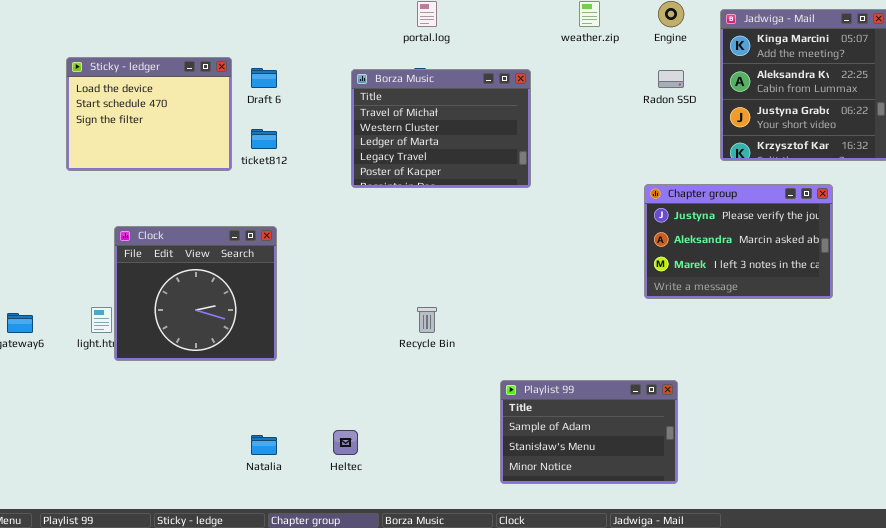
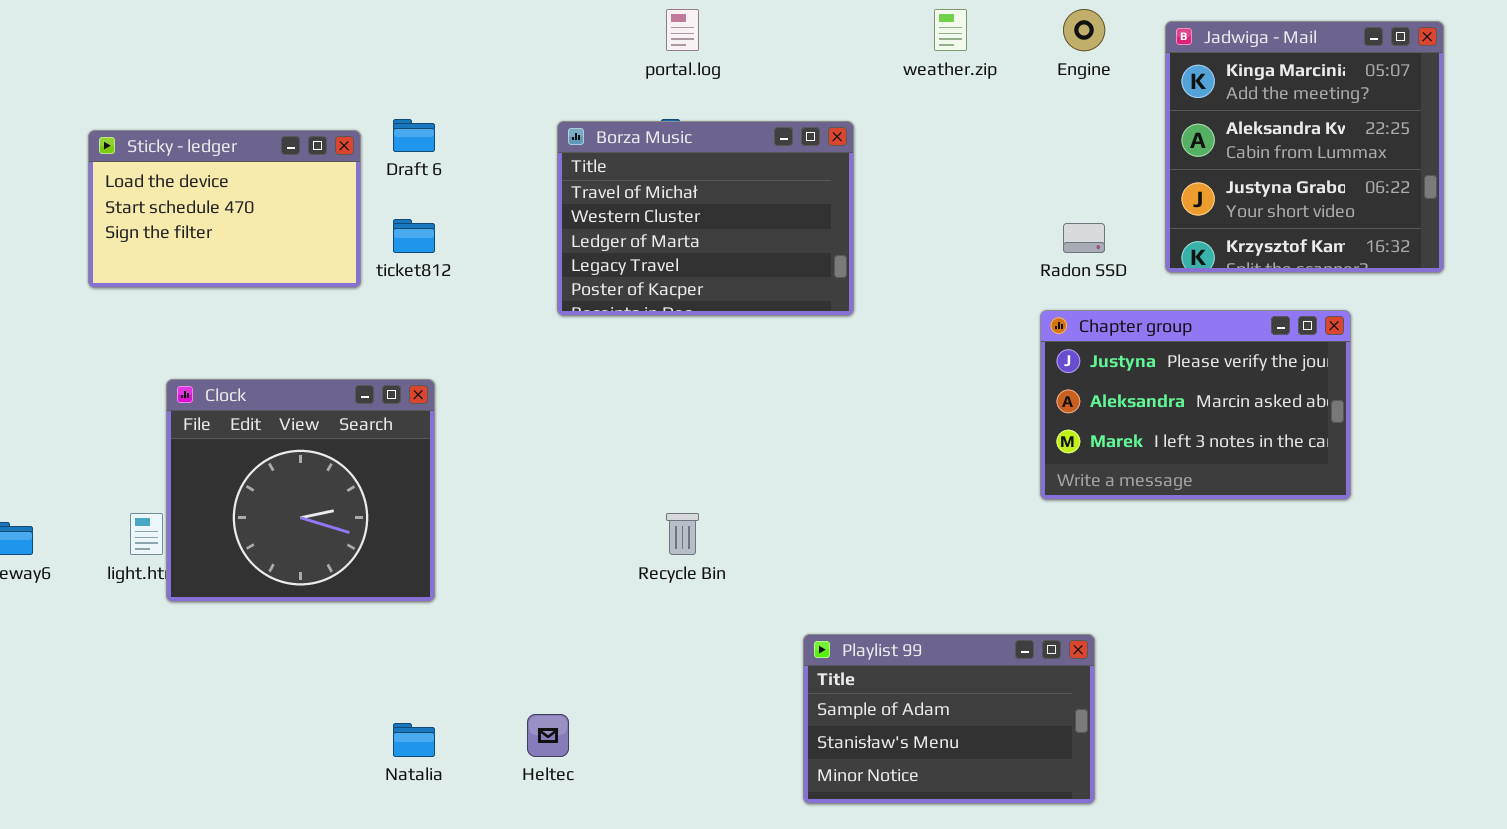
Sticky - ledger: [66,57,232,171] -> [88,130,361,288], resized
Radon SSD: [658,70,684,88] -> [1063,223,1105,253], moved

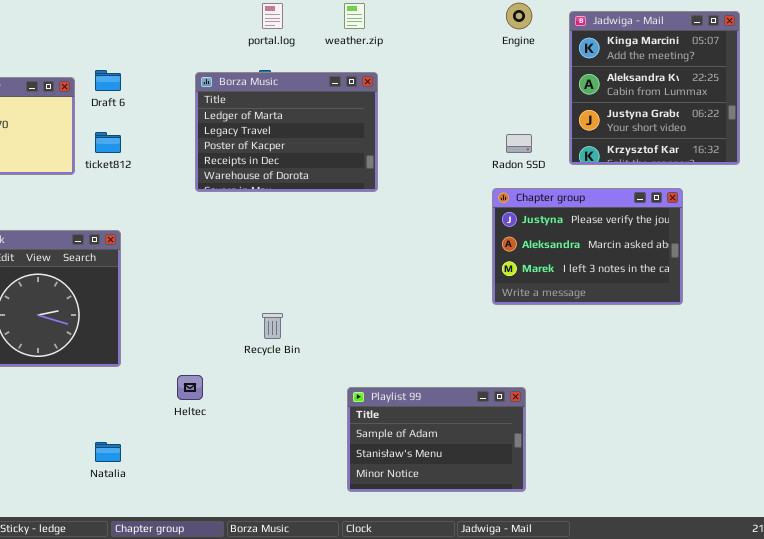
weather.zip: [934,9,967,51] -> [344,3,365,29], moved
Borza Music: [557,121,854,316] -> [195,72,378,192], scrolled down 2 rows
Heltec: [527,714,569,757] -> [177,375,203,400], moved

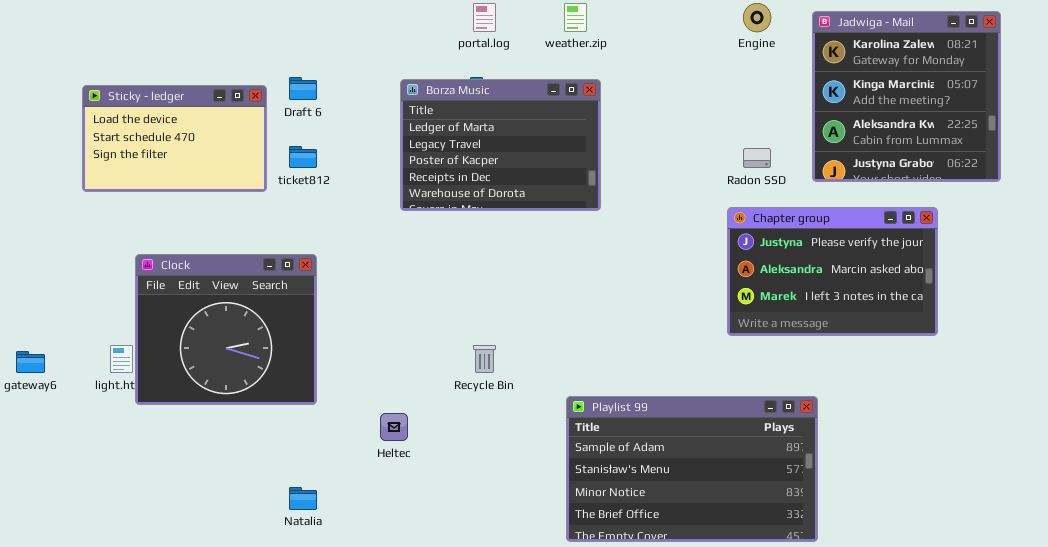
Jadwiga - Mail: [569,11,740,165] -> [812,11,1001,182], scrolled up 1 row
Playlist 99: [347,387,526,492] -> [566,396,818,542], resized

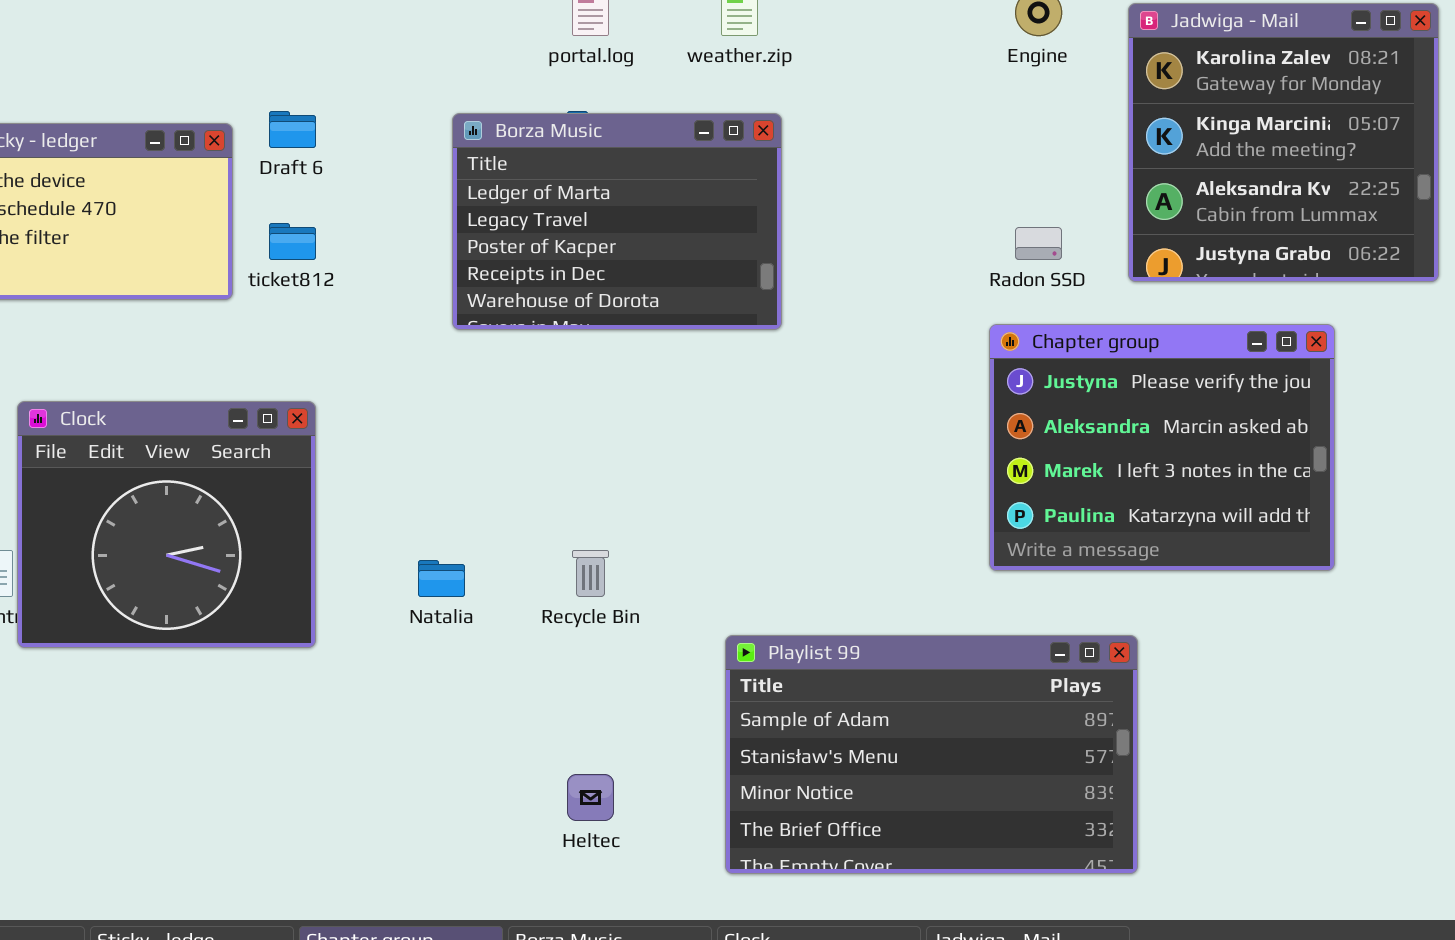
Chapter group: [727,207,938,336] -> [989,324,1335,571], resized
Heltec: [380,413,408,441] -> [567,774,614,821], moved
Natalia: [289,487,317,510] -> [418,560,465,597], moved

